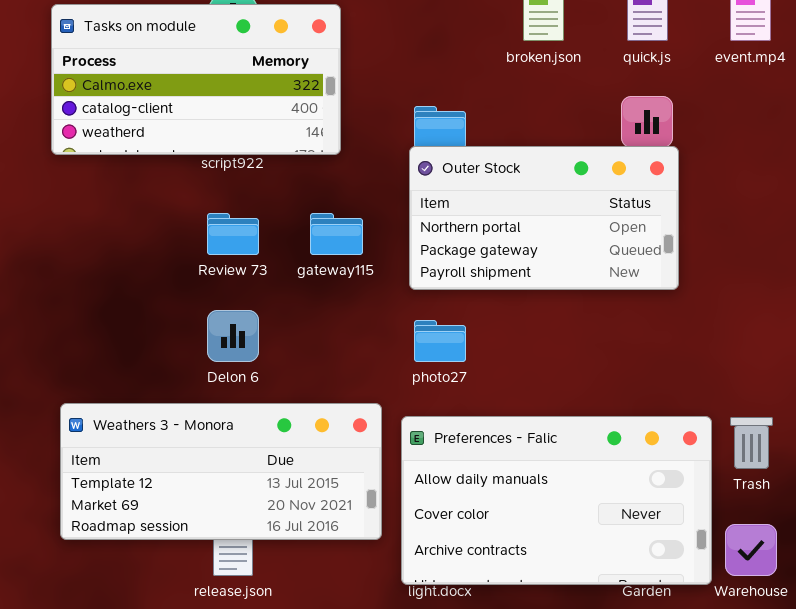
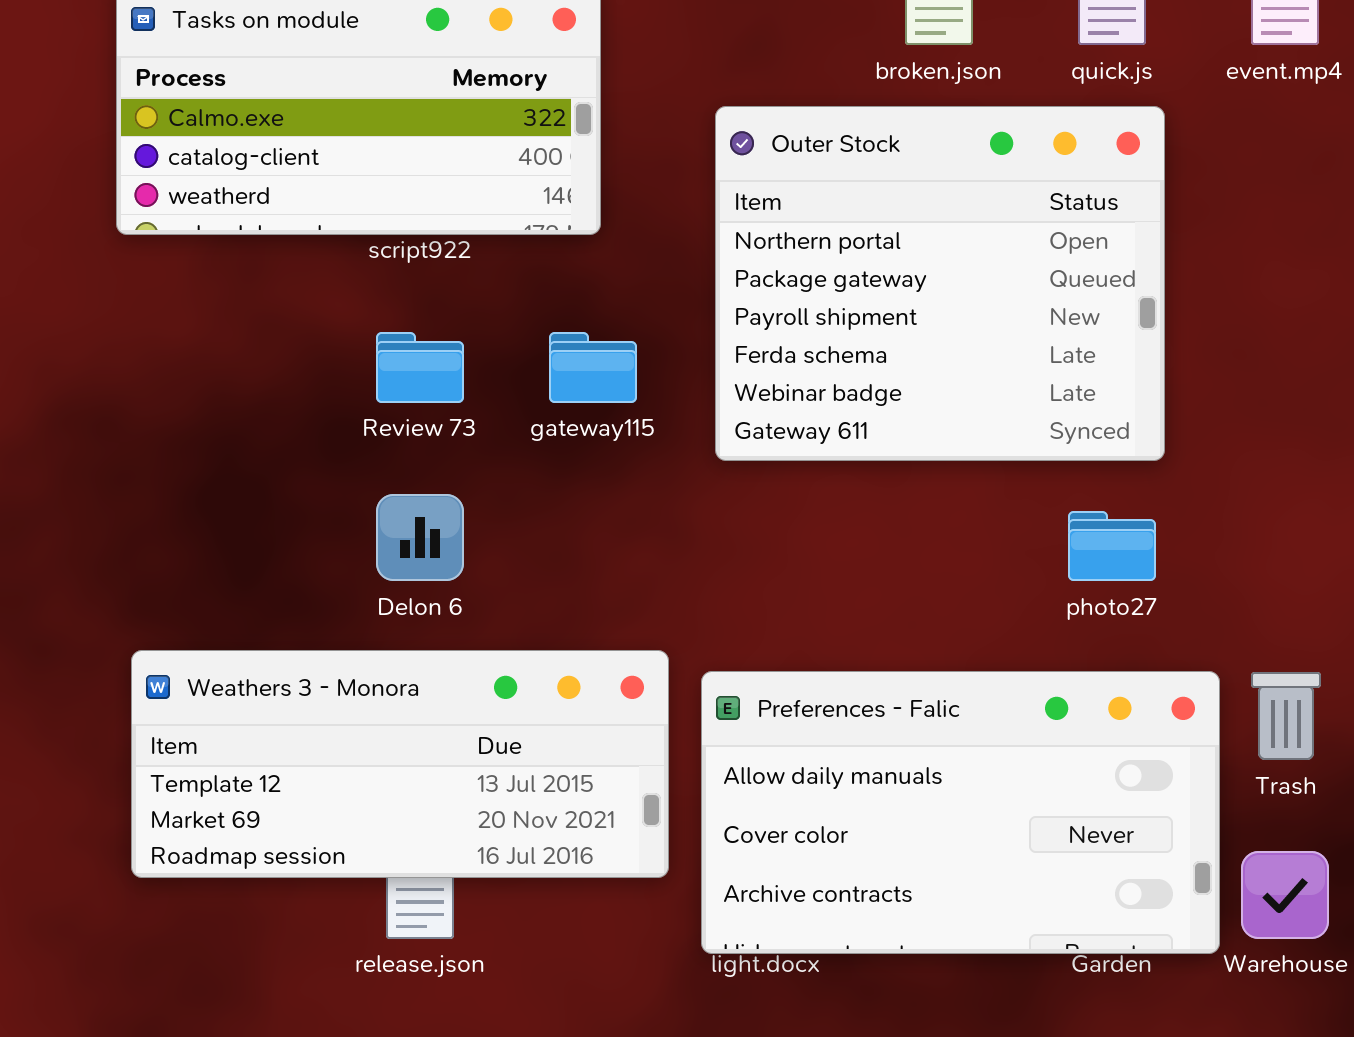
Outer Stock: [409,146,679,290] -> [715,106,1165,461], resized
photo27: [414,320,466,362] -> [1068,511,1156,581], moved

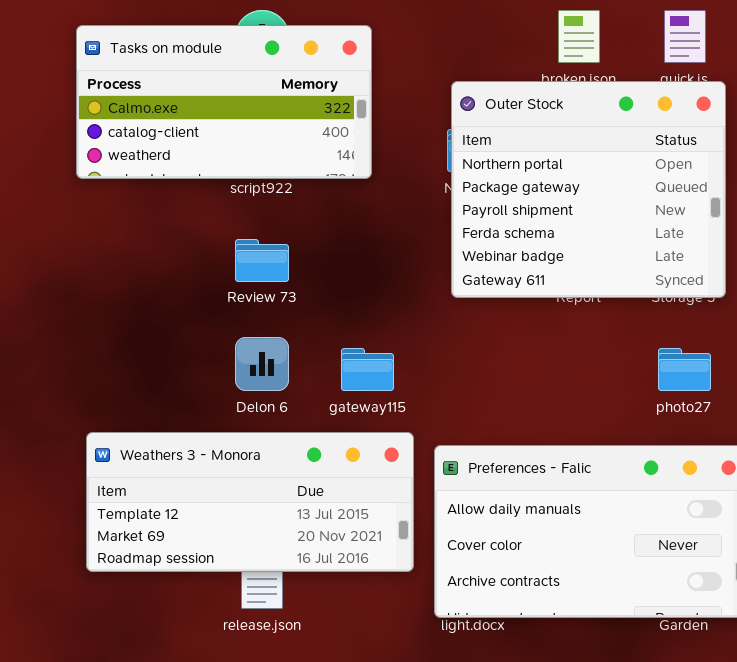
Outer Stock: [715,106,1165,461] -> [451,81,726,298], moved
gateway115: [549,332,637,403] -> [341,348,394,391], moved

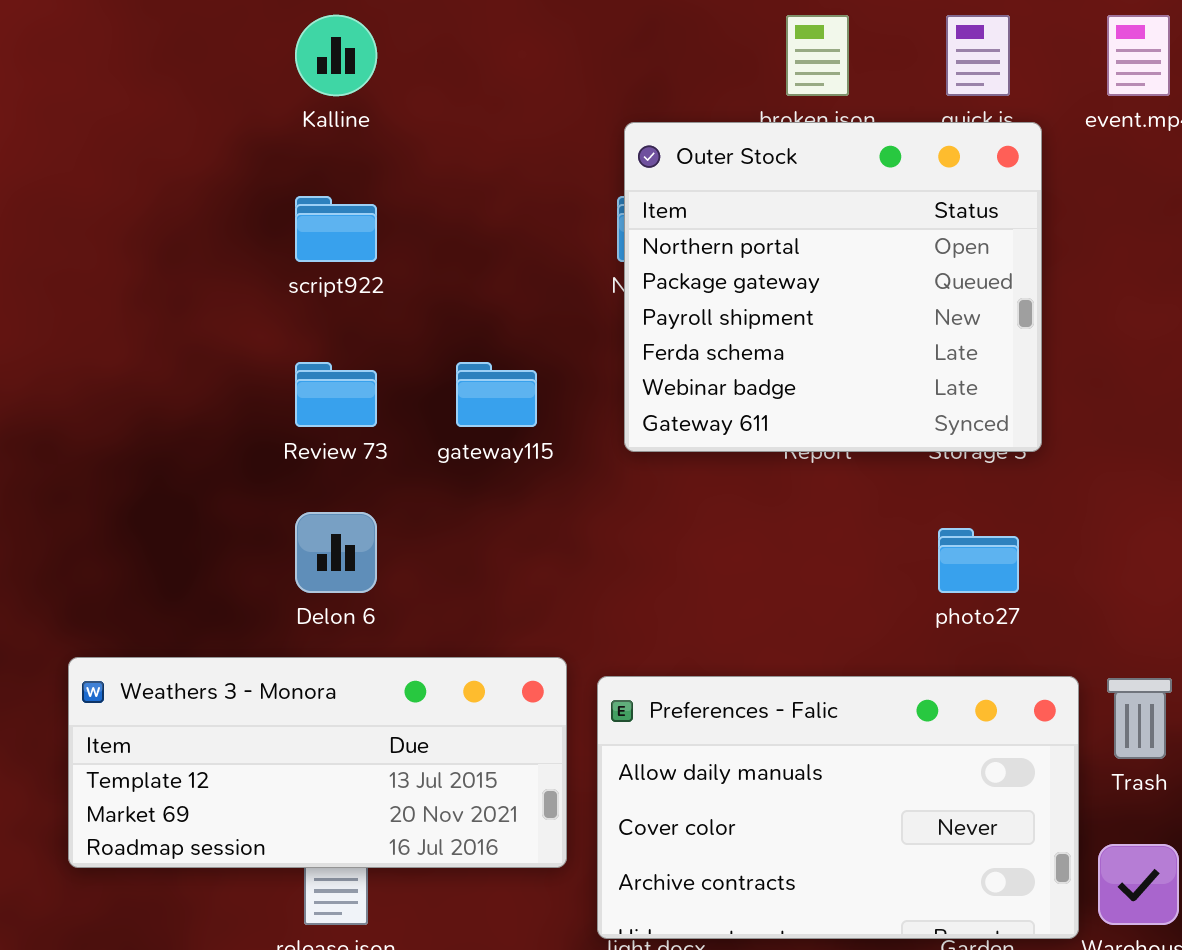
Tasks on module: [76,25,372,179] -> none, closed
gateway115: [341,348,394,391] -> [456,362,537,427], moved

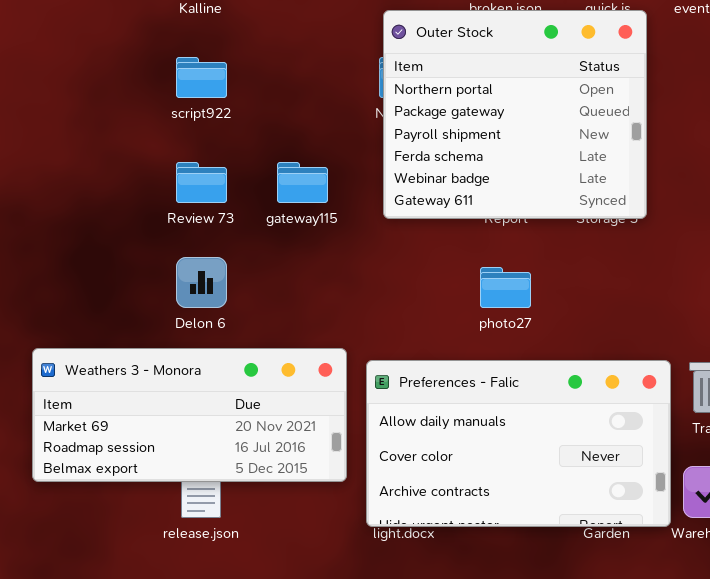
photo27: [938,528,1019,593] -> [480,267,531,308], moved
Weathers 3 - Monora: [68,657,567,868] -> [32,348,347,482], scrolled down 1 row

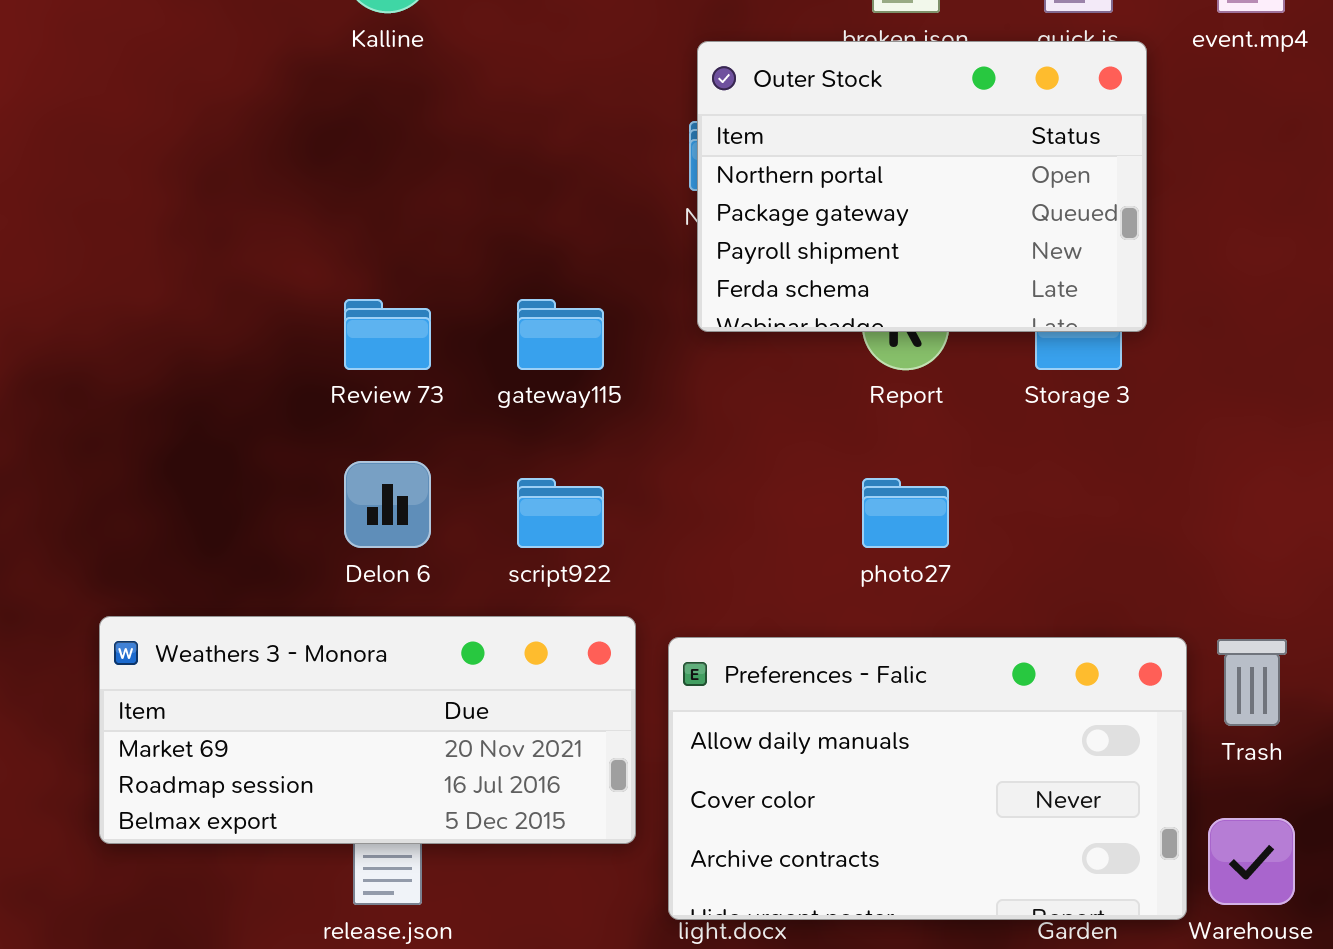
Outer Stock: [383,10,647,219] -> [697,41,1147,332], resized
script922: [176,57,227,98] -> [517,478,604,548], moved

